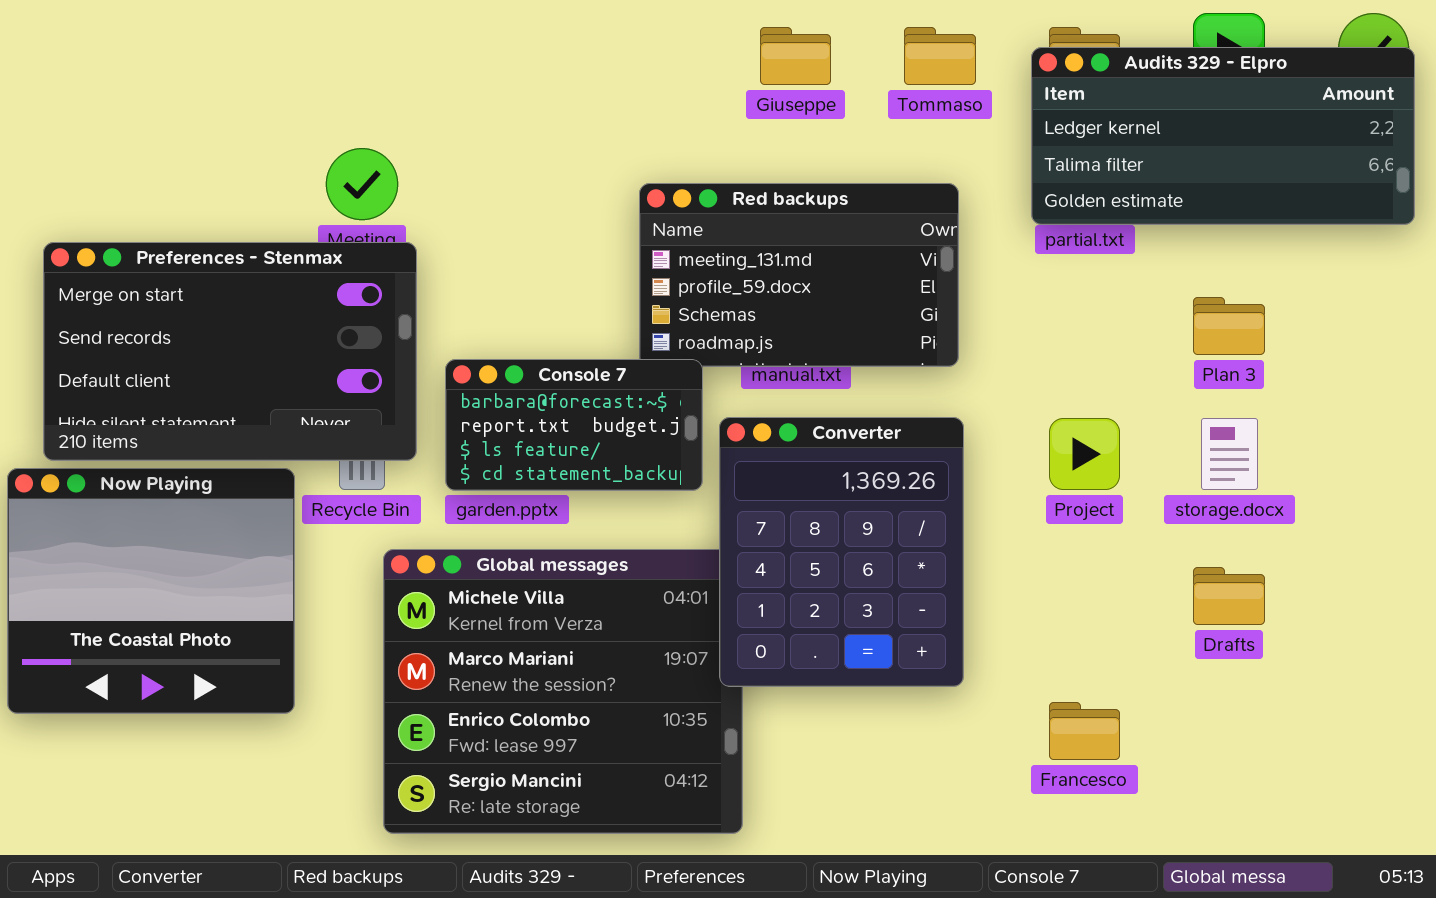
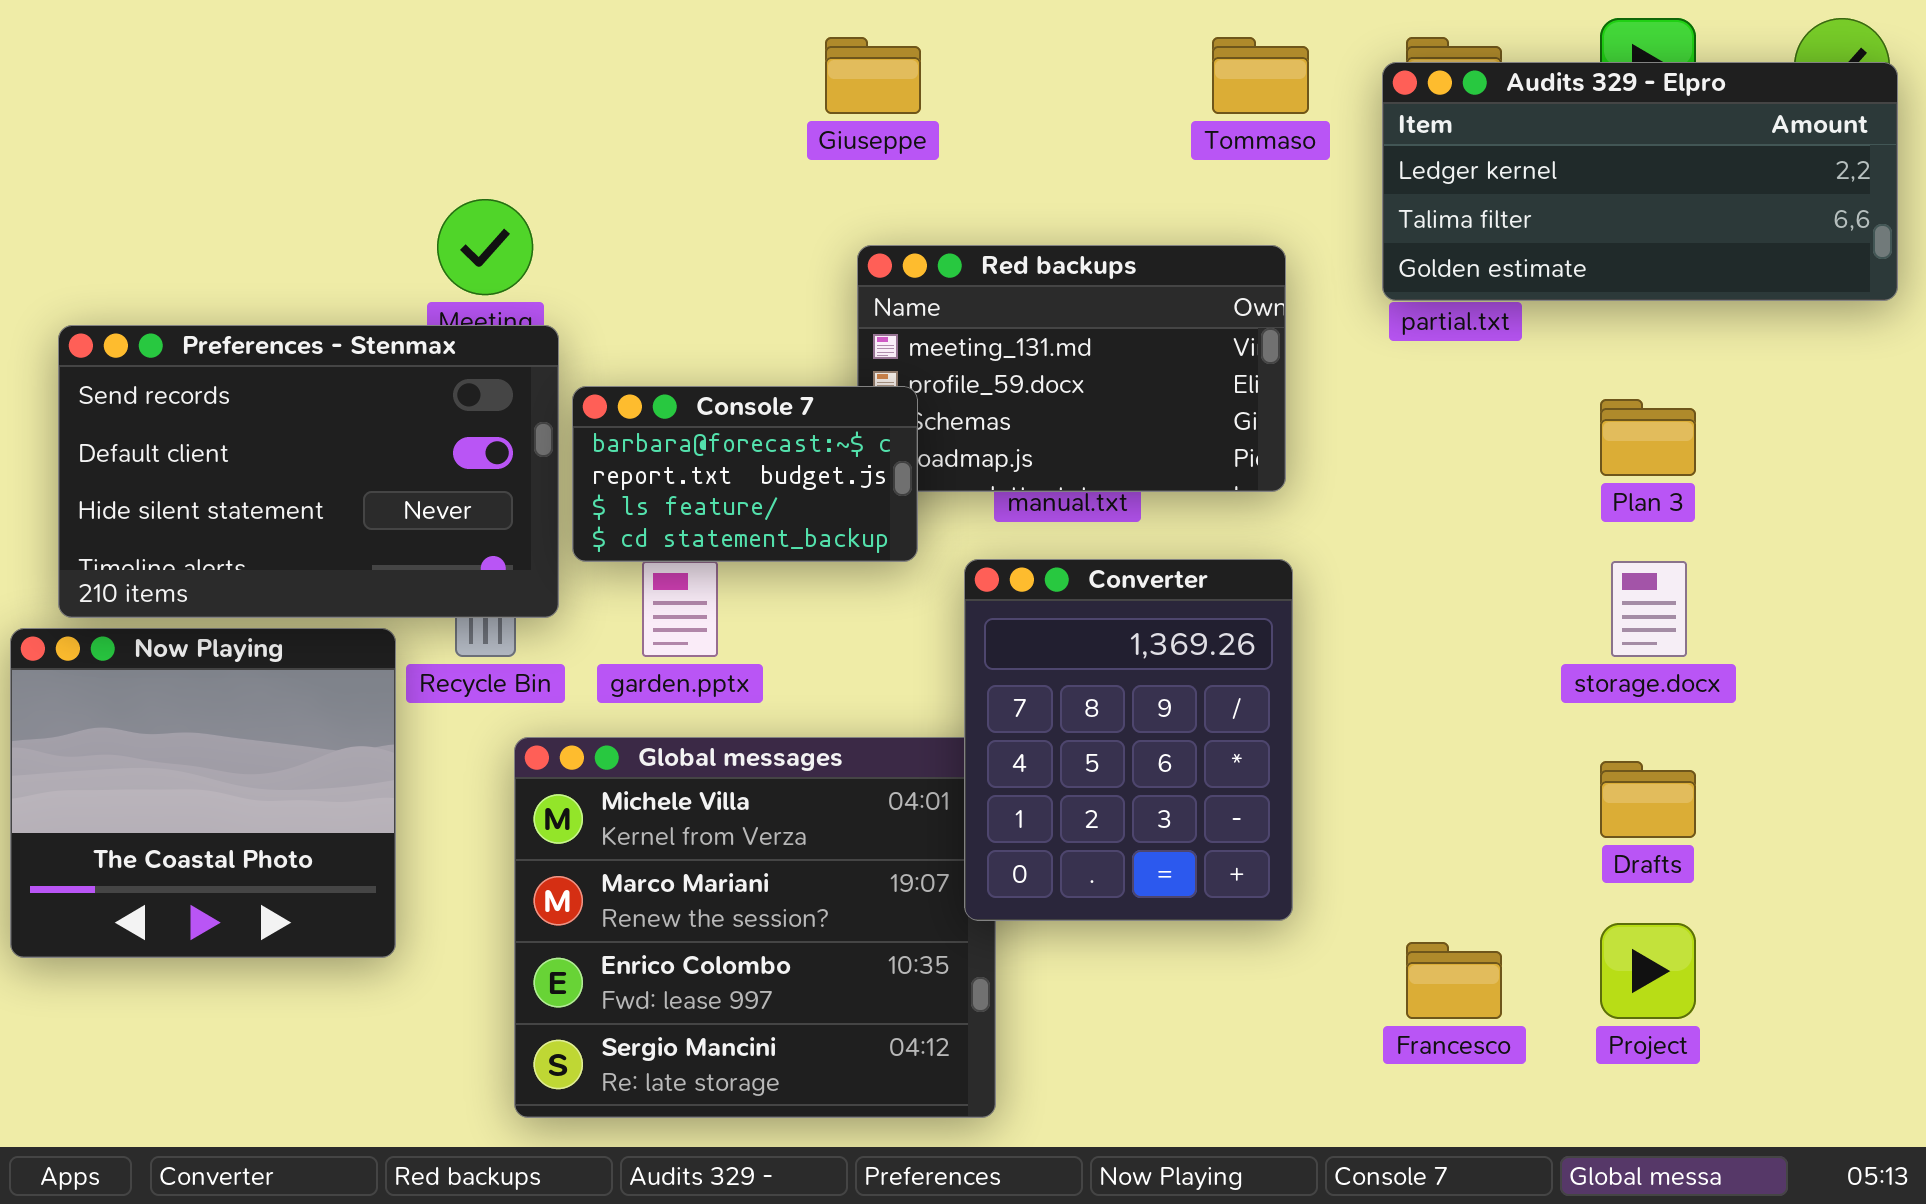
Giuseppe: [760,27,831,85] -> [825,37,921,114], moved
Preferences - Stenmax: [43,242,417,461] -> [58,325,559,618], scrolled down 1 row
Console 7: [445,359,703,491] -> [572,386,918,562], moved
Project: [1049,418,1120,490] -> [1600,923,1696,1019], moved

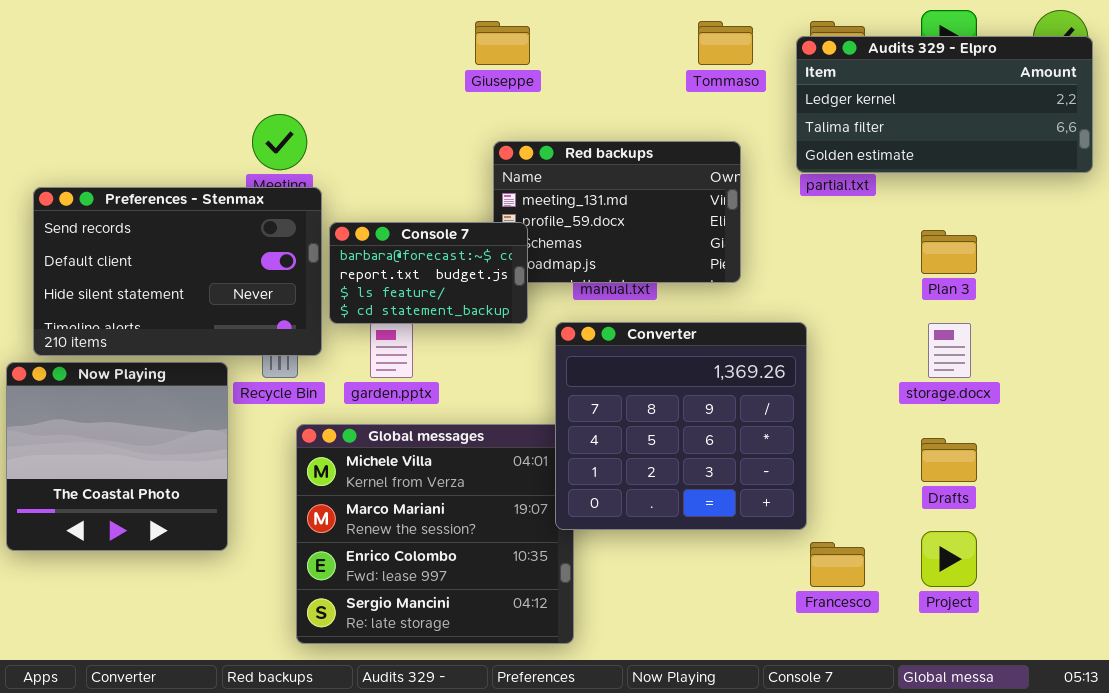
Converter: [964,559,1293,921] -> [555,322,807,530], resized

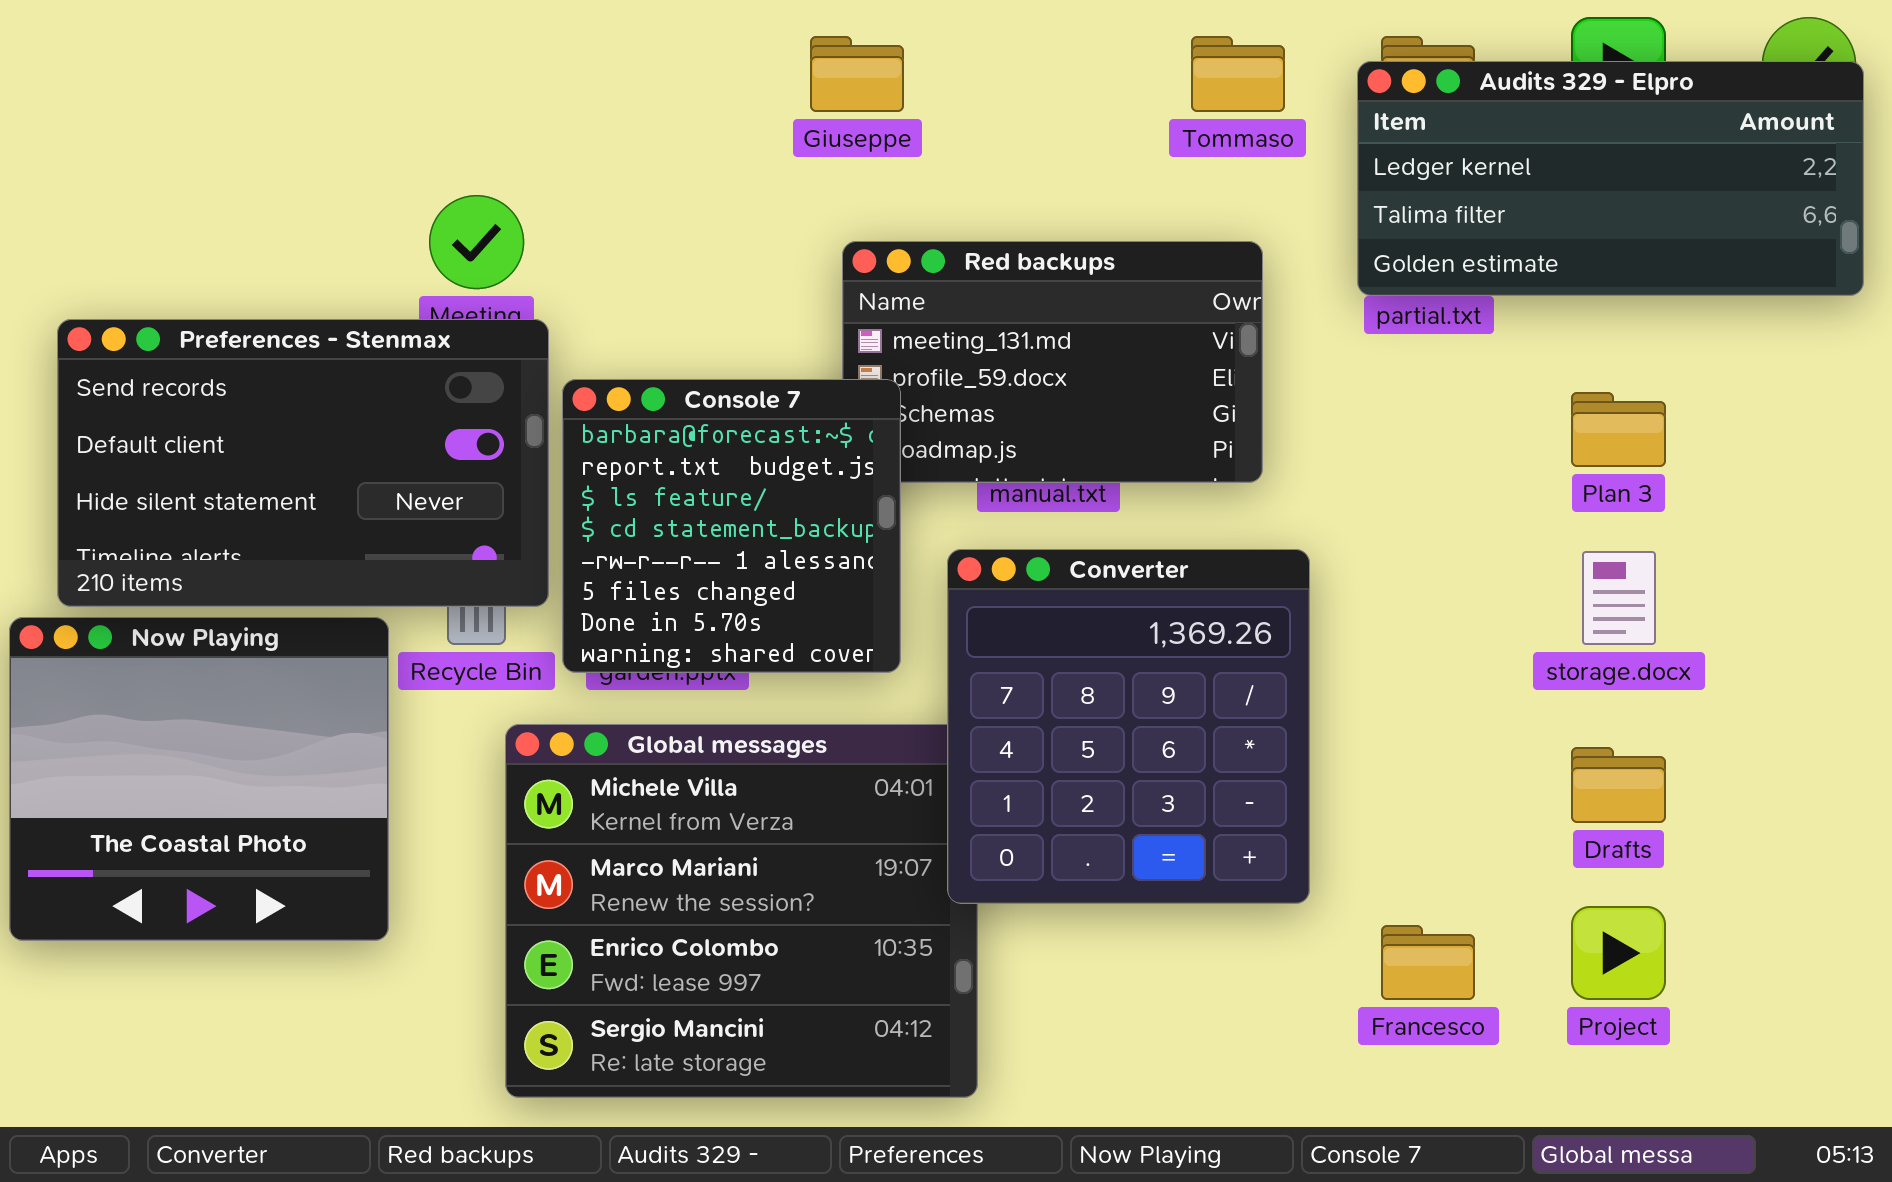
Console 7: [329,222,528,324] -> [562,379,901,673], resized
Converter: [555,322,807,530] -> [947,549,1310,904], resized

